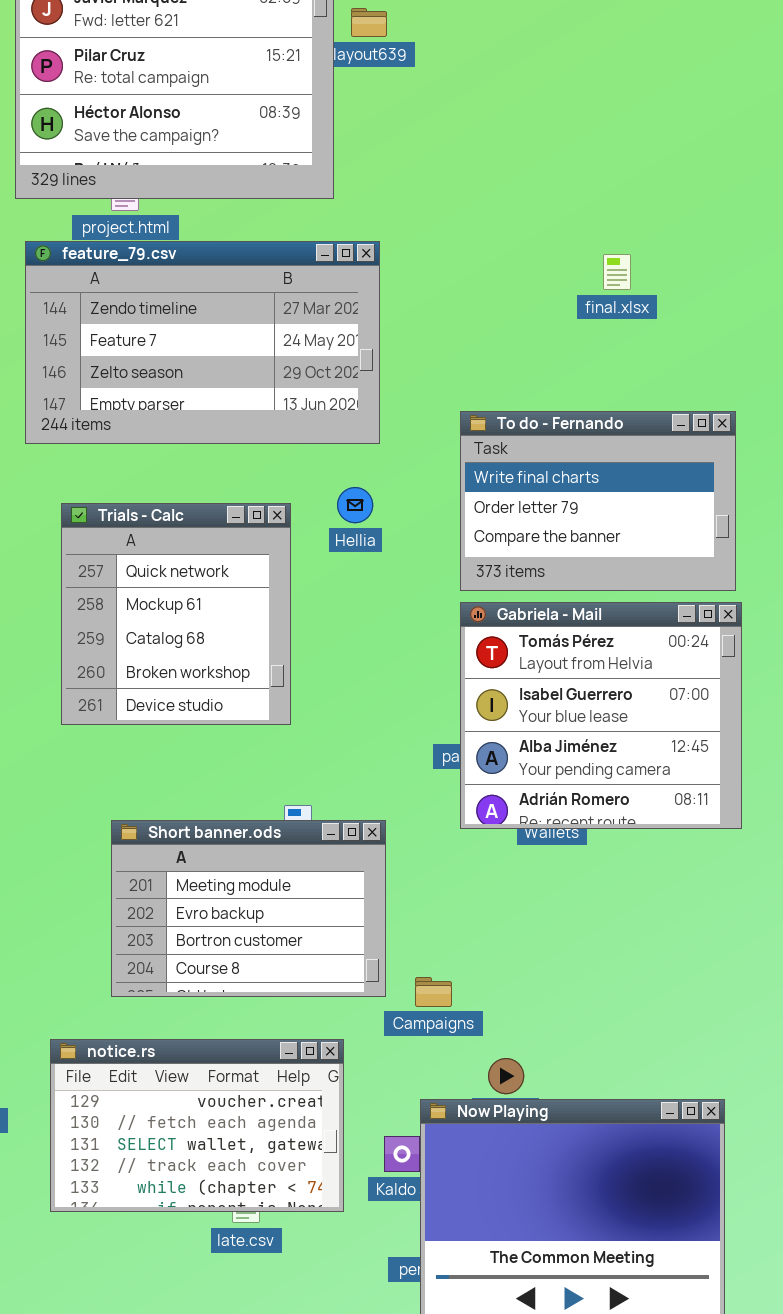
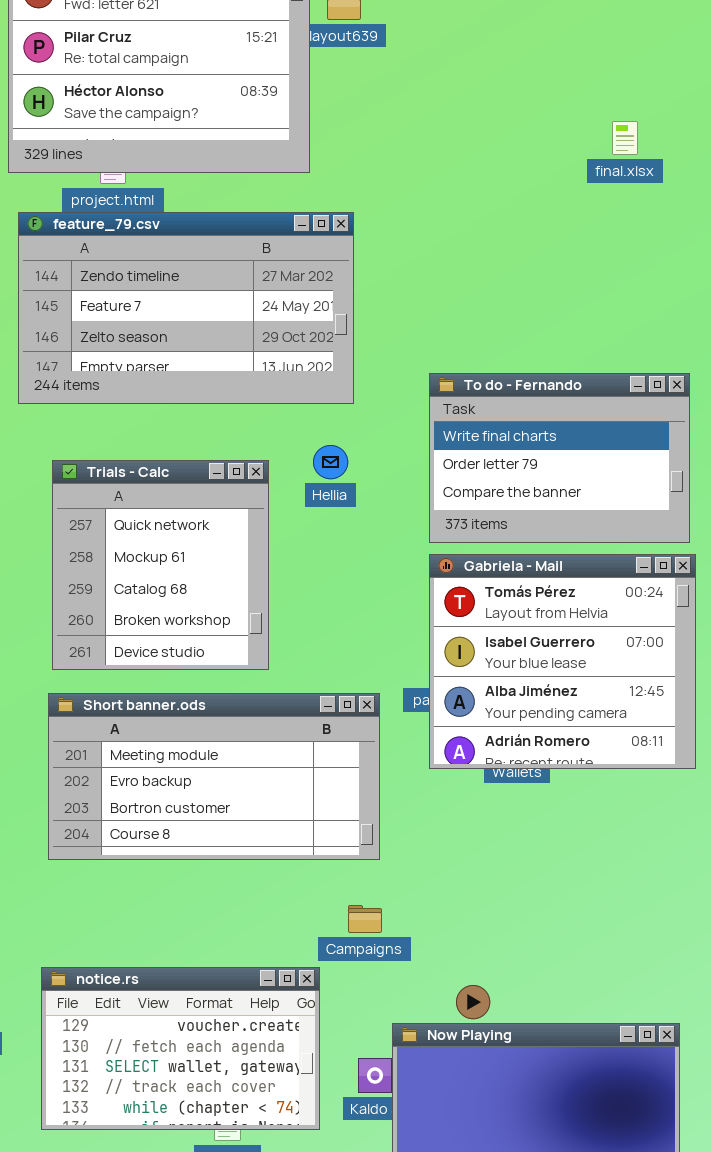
final.xlsx: [603,254,631,290] -> [612,121,638,155], moved
Short banner.ods: [111,820,386,997] -> [48,693,380,860], moved, resized
Campaigns: [415,977,452,1007] -> [348,905,382,933], moved

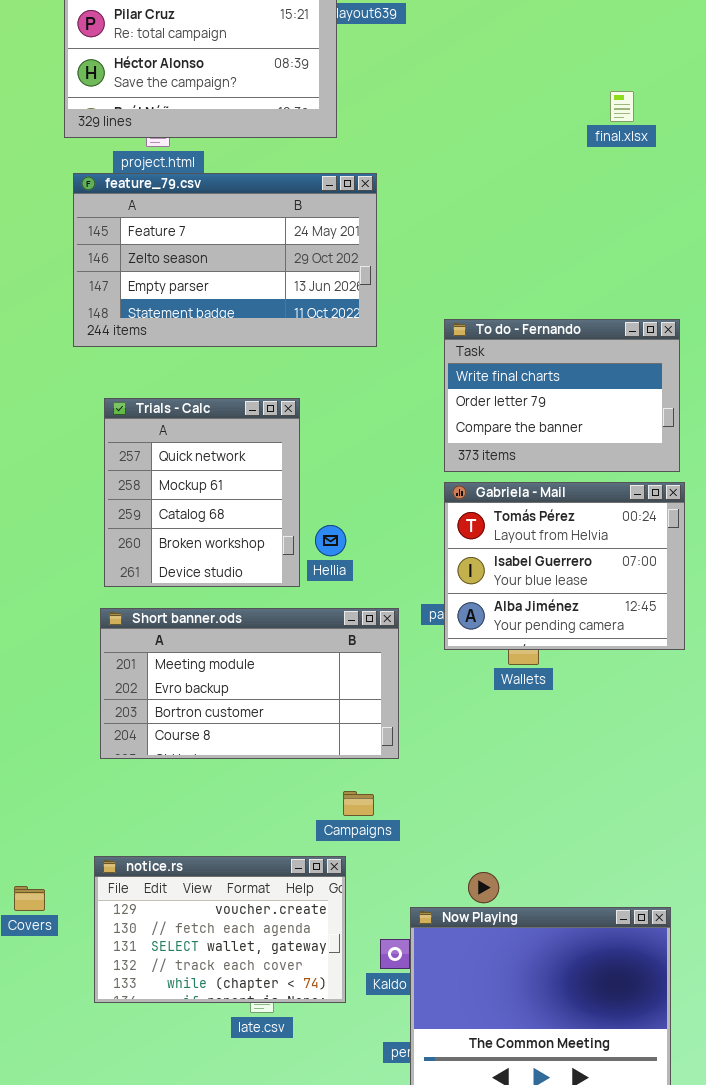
feature_79.csv: [18,212,354,404] -> [73,173,377,347], scrolled down 1 row
Hellia: [313,445,348,479] -> [315,525,346,556], moved
Gabriela - Mail: [429,554,696,769] -> [444,482,685,650], resized
Campaigns: [348,905,382,933] -> [343,791,374,816], moved

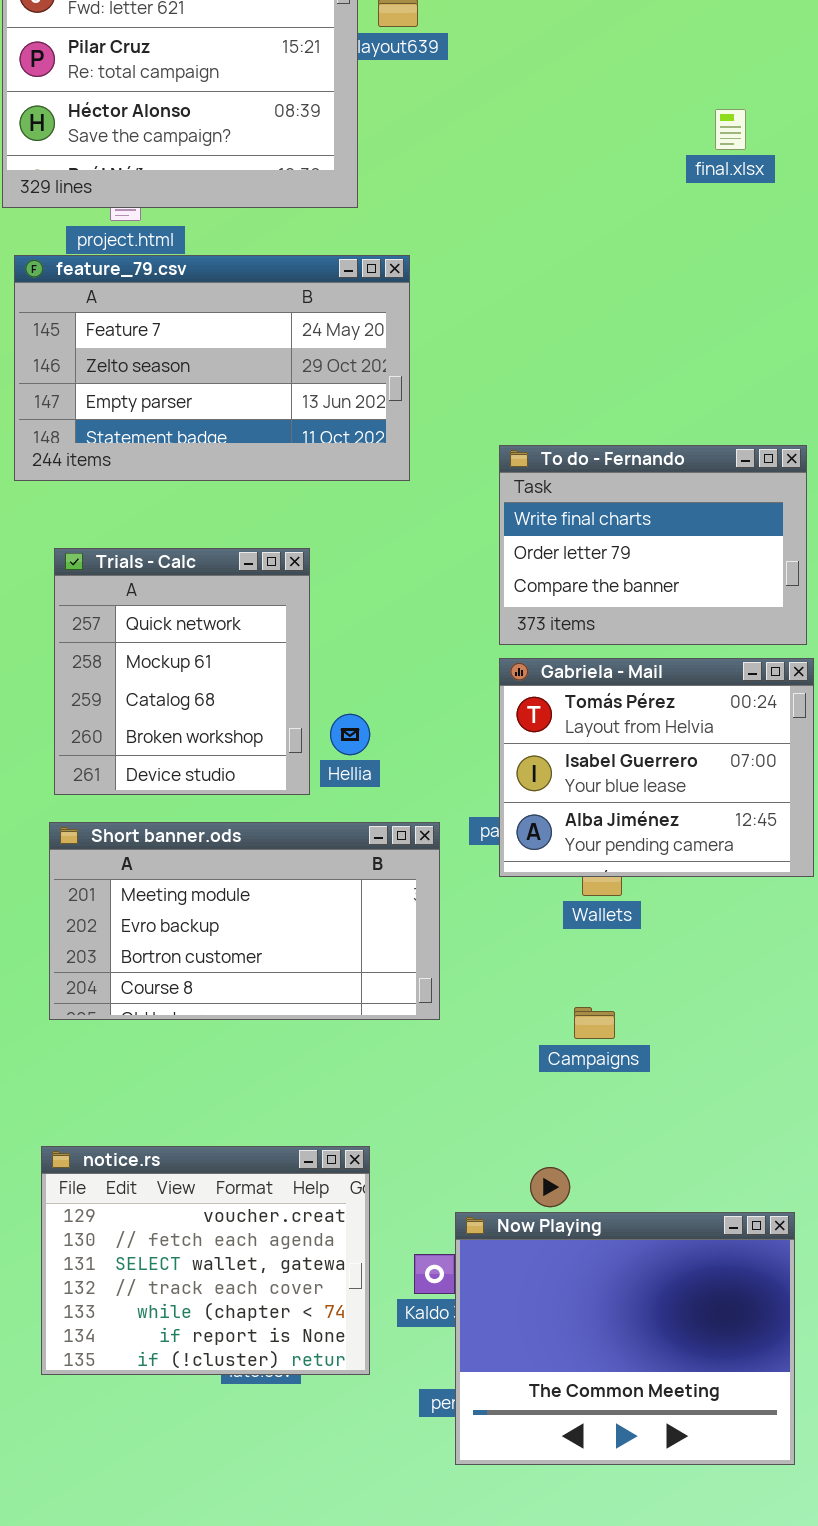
final.xlsx: [610,91,634,122] -> [715,109,746,150], moved
Campaigns: [343,791,374,816] -> [574,1007,615,1039], moved
notice.rs: [94,856,346,1003] -> [41,1146,370,1375], resized

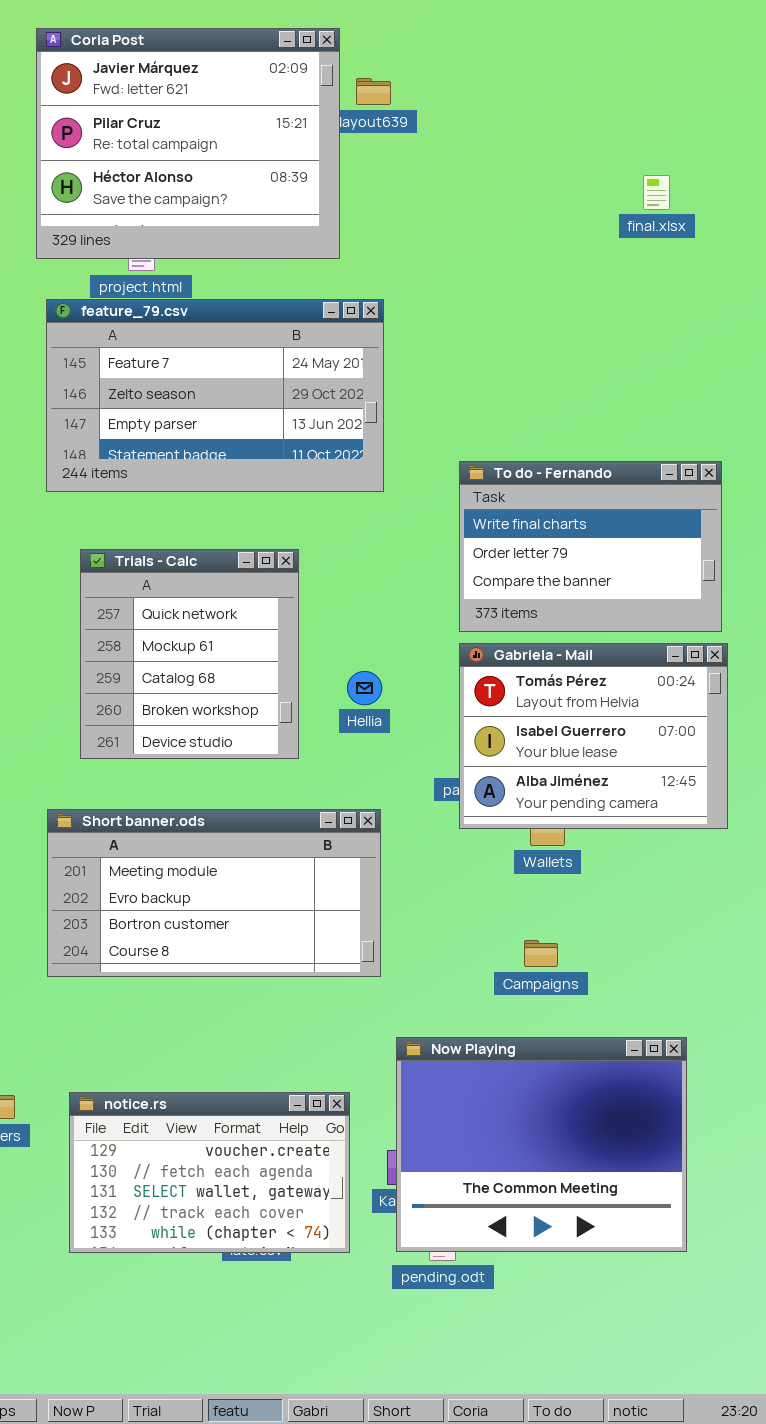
Hellia: [330,714,370,755] -> [347,671,382,705], moved
Short banner.ods: [49,822,440,1020] -> [47,809,381,977], moved
notice.rs: [41,1146,370,1375] -> [69,1092,350,1253], resized
Now Playing: [455,1212,795,1465] -> [396,1037,687,1252], moved

